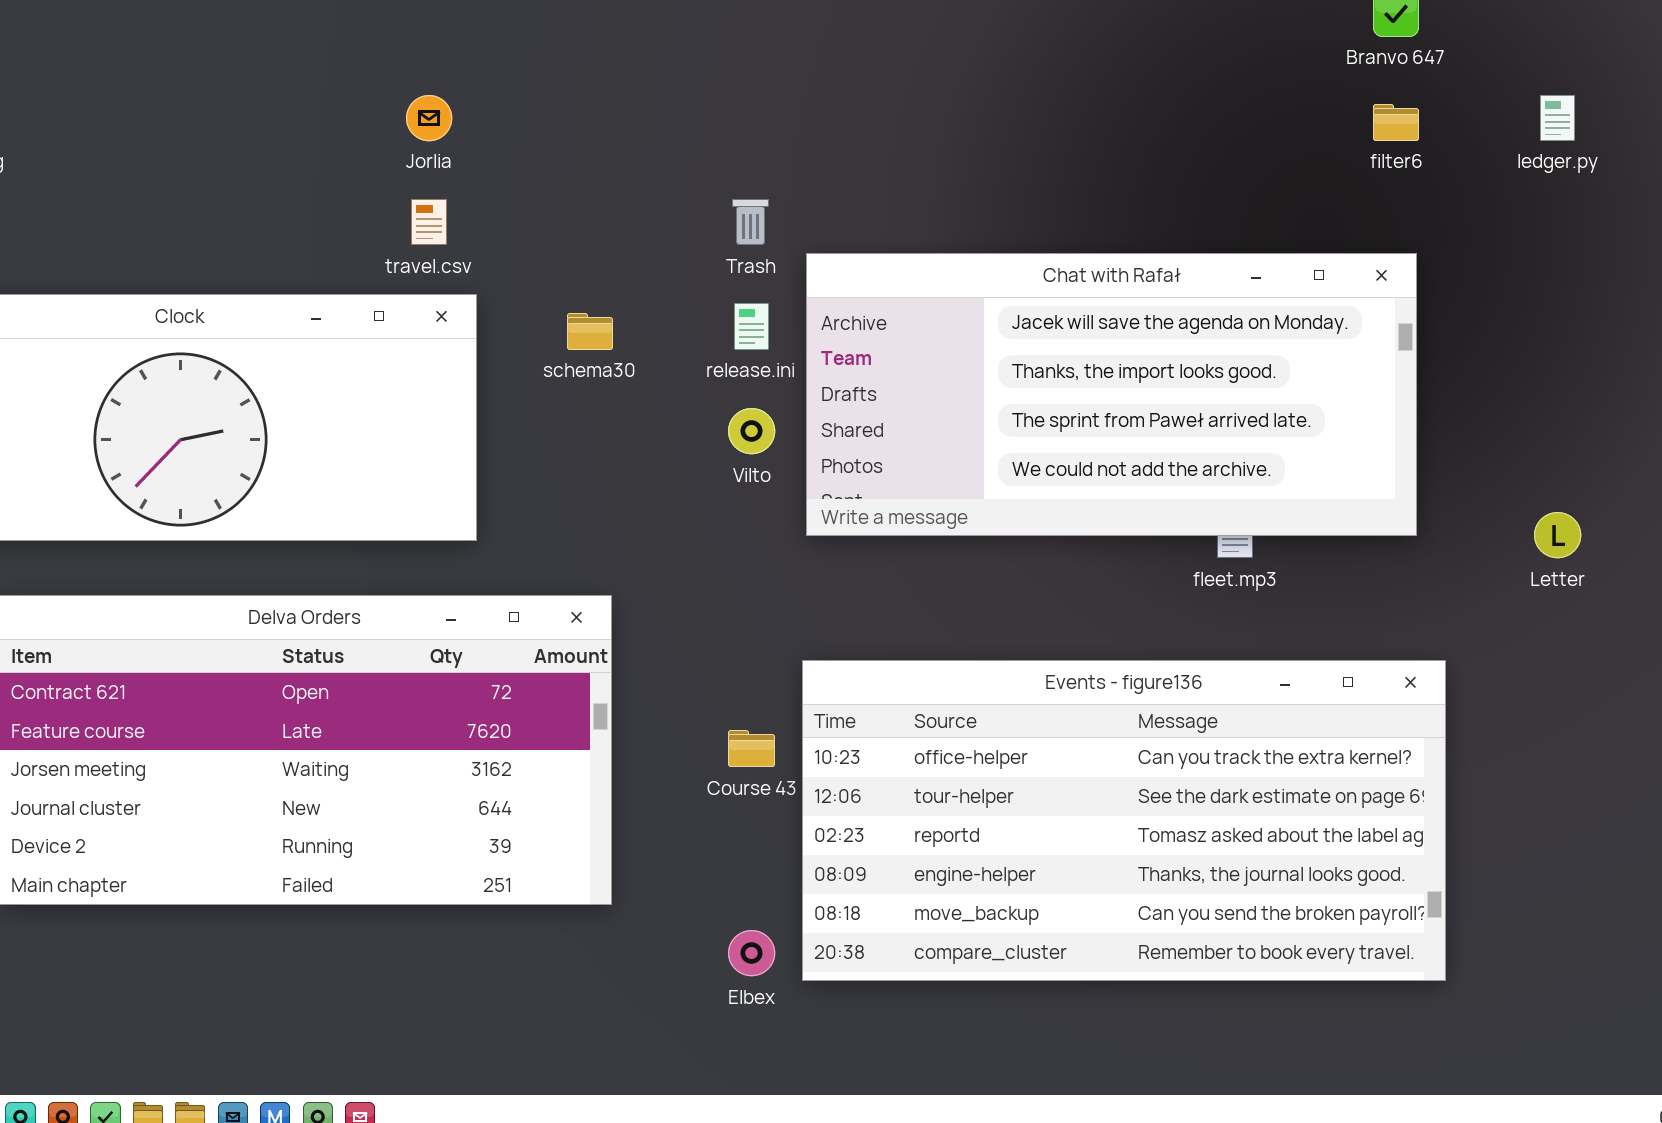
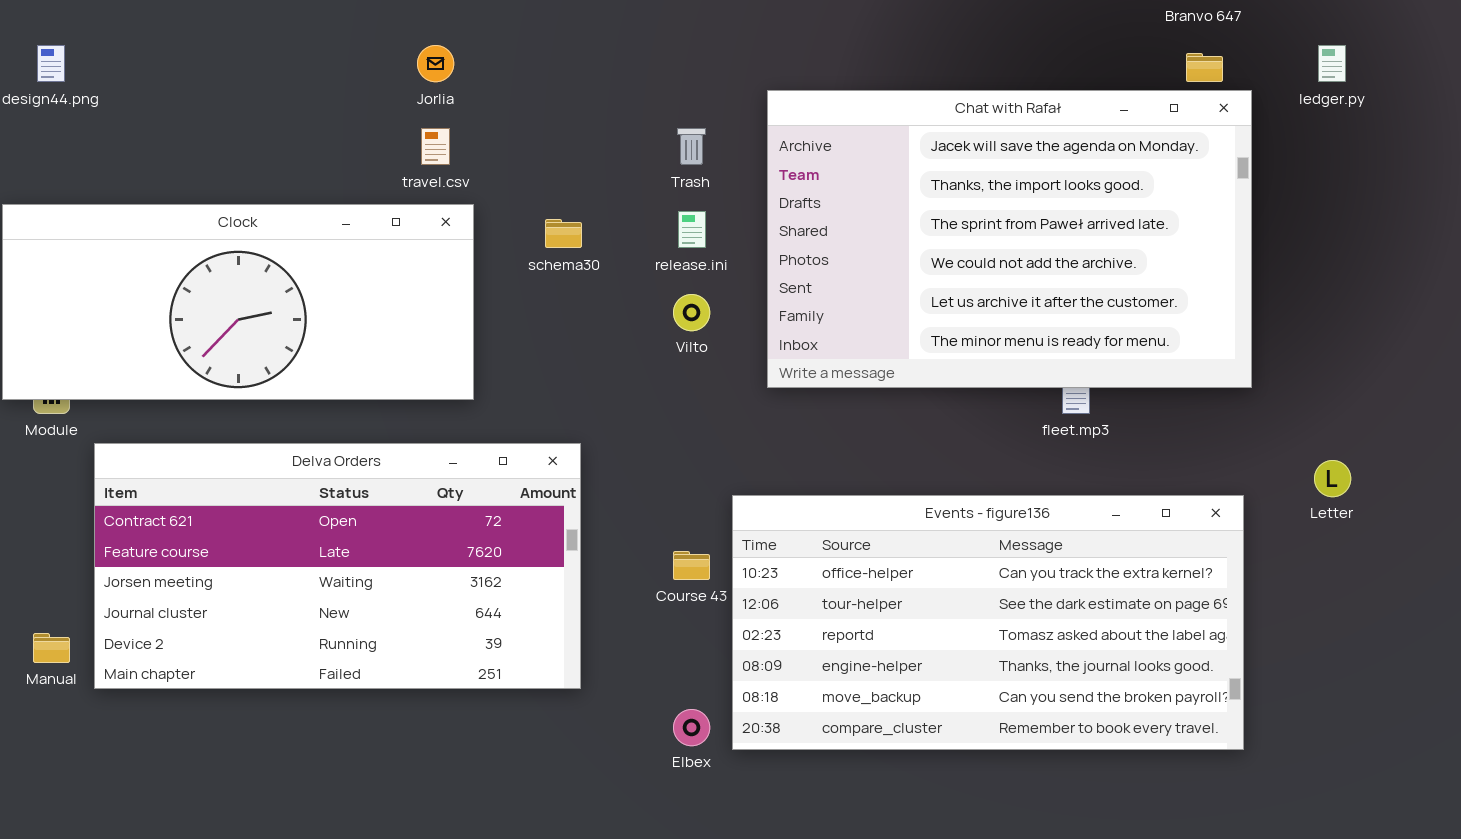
Chat with Rafał: [806,253,1417,536] -> [767,90,1252,388], moved, resized
Letter: [1534,512,1581,558] -> [1314,460,1351,497], moved

